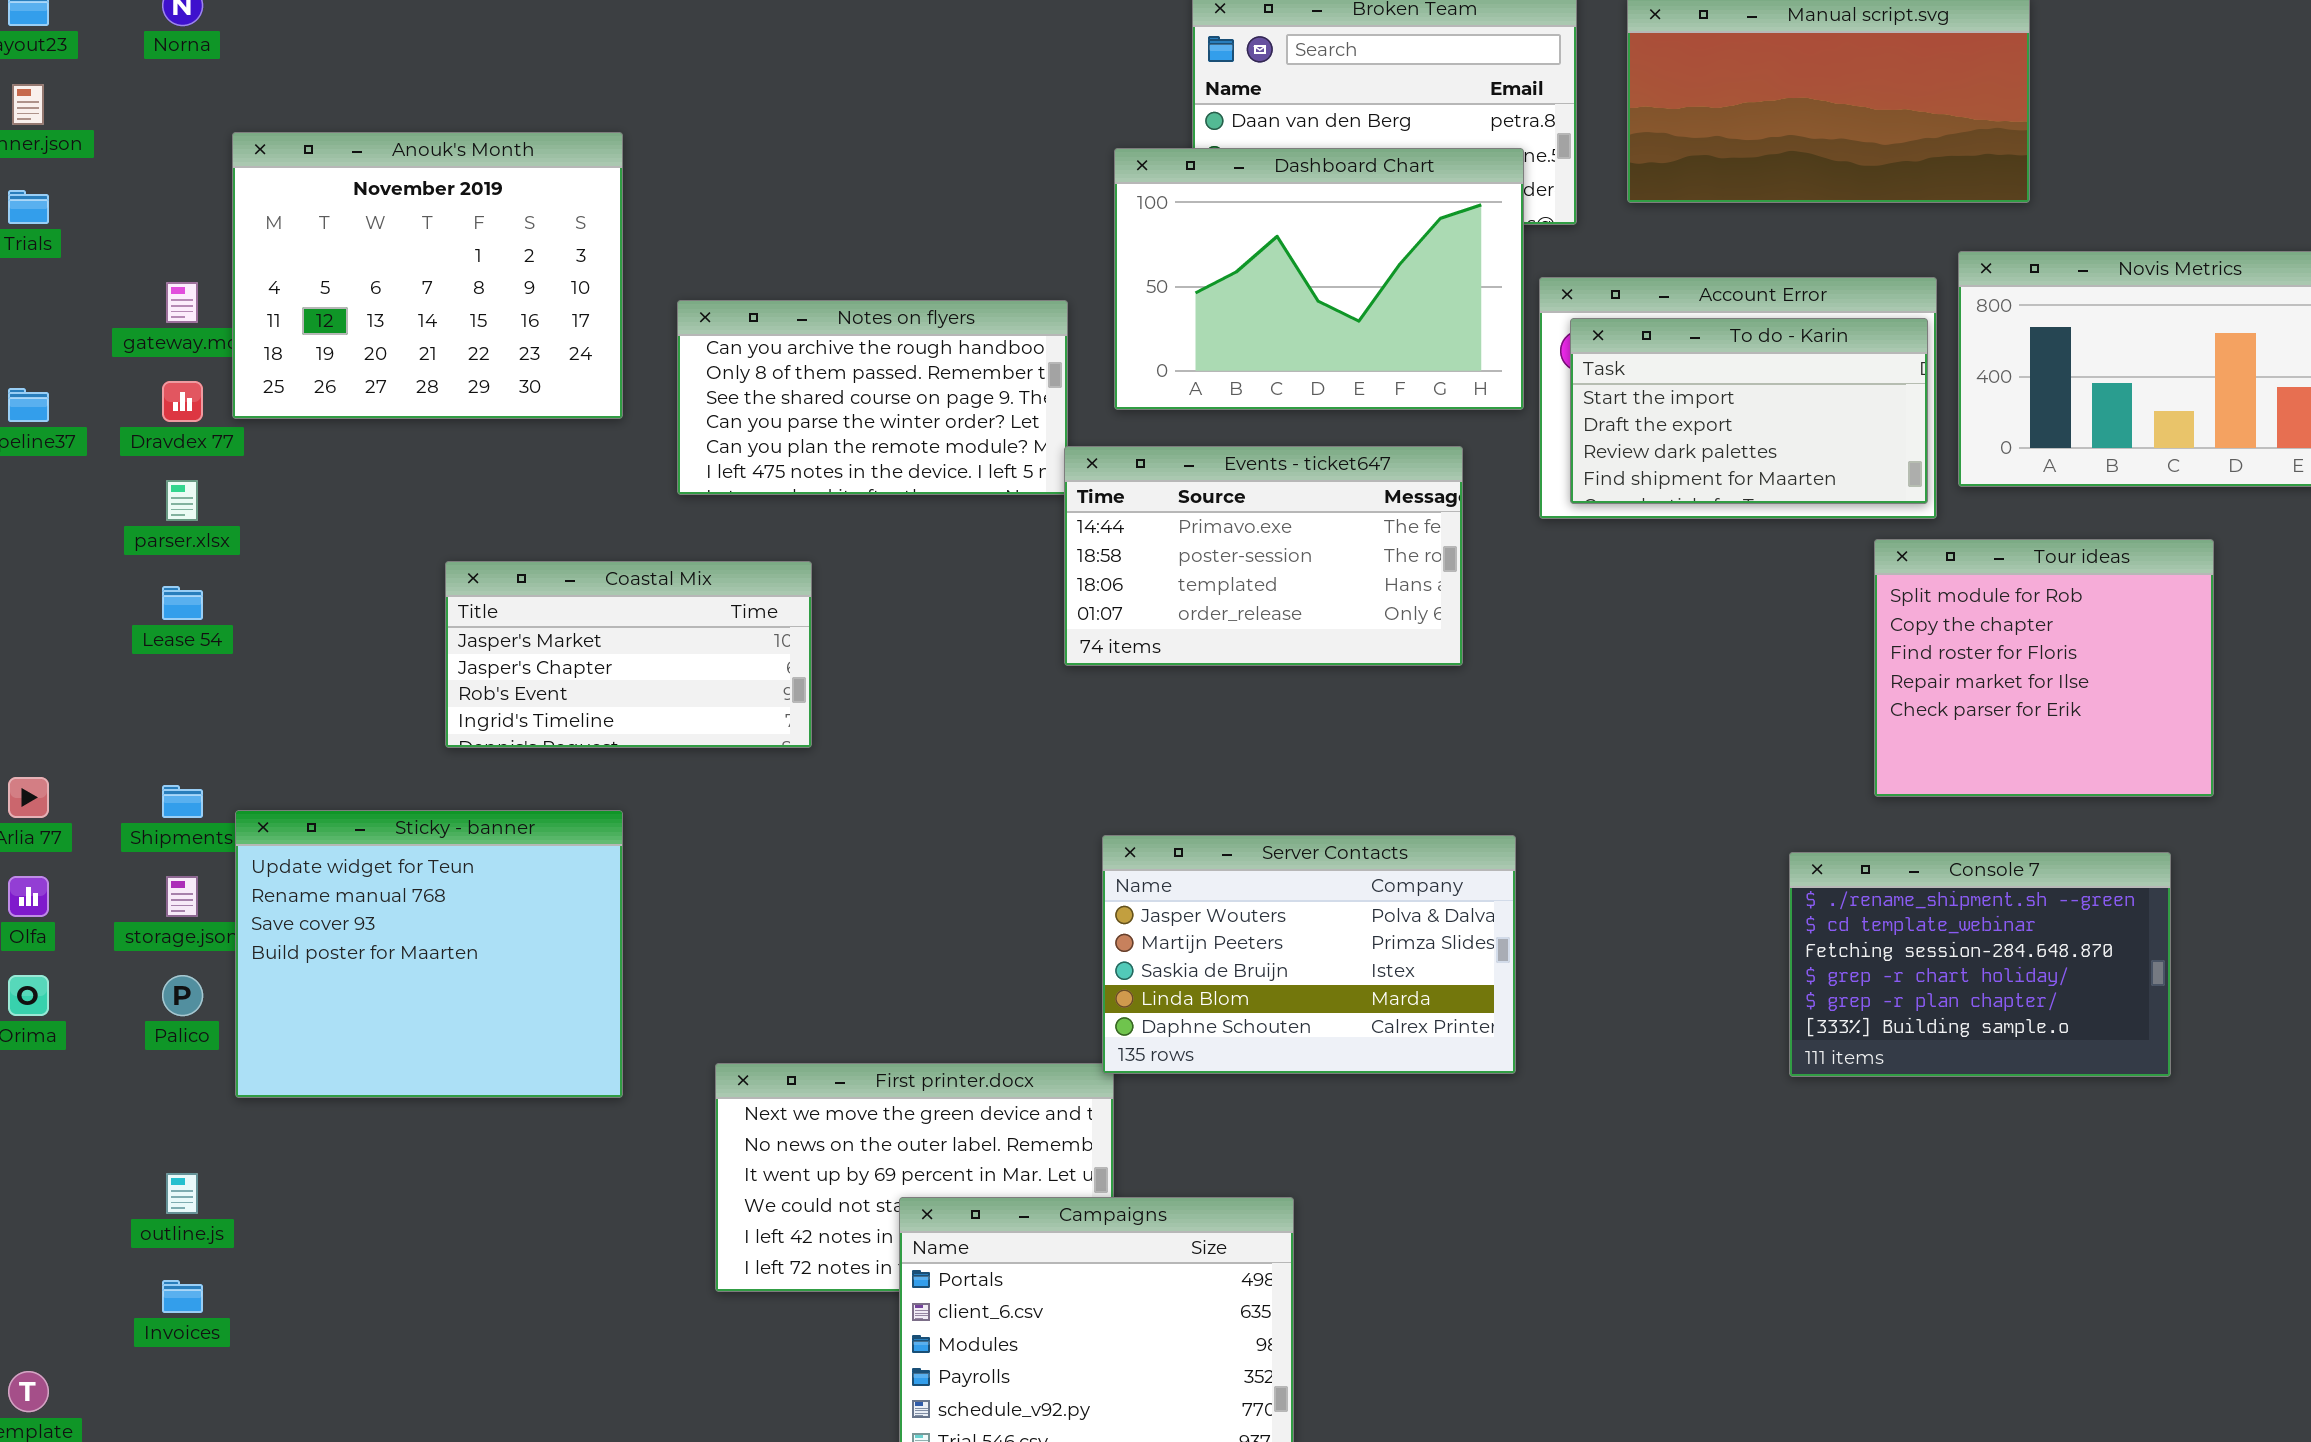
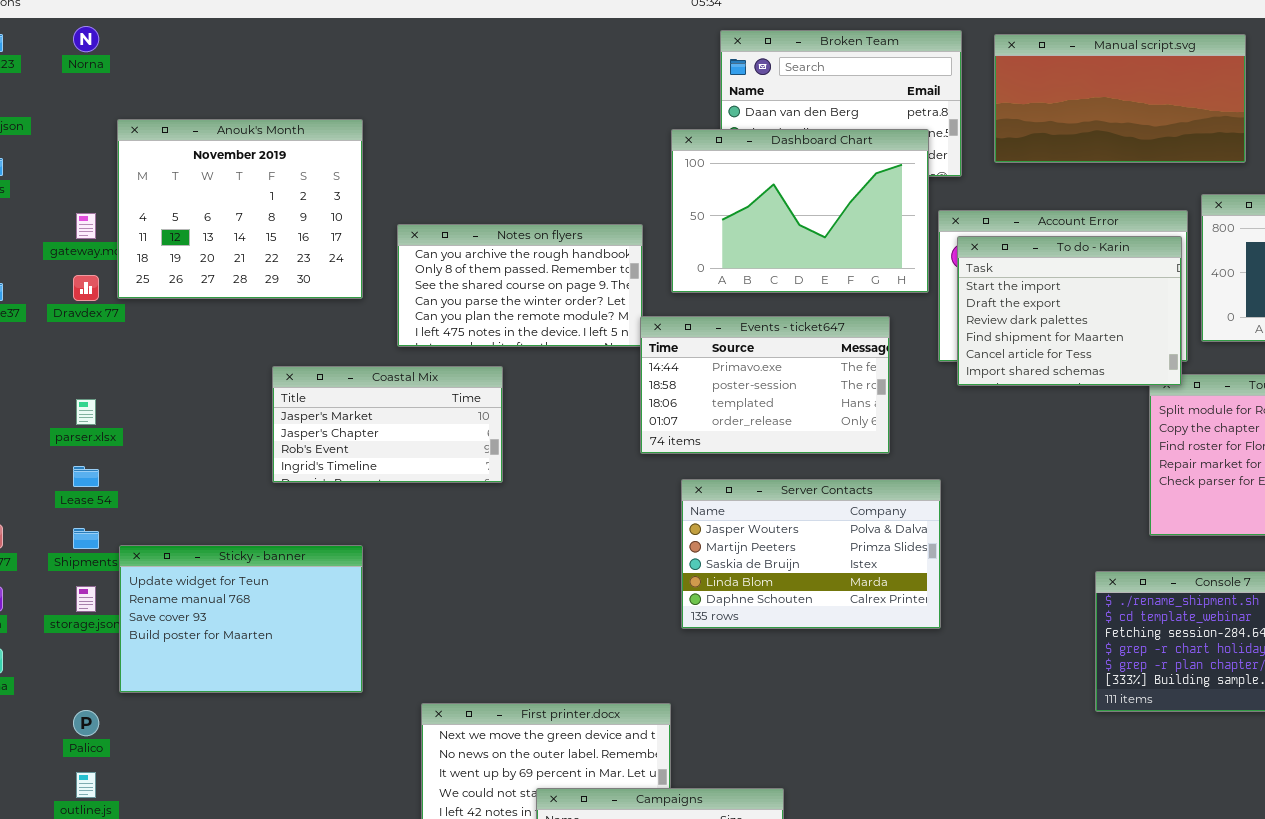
To do - Karin: [1570,318,1928,504] -> [957,236,1182,386], resized
parser.xlsx: [166,480,198,521] -> [76,399,96,425], moved
Coastal Mix: [445,561,812,748] -> [272,366,503,483], moved
Lease 54: [162,586,203,620] -> [73,466,99,487], moved
Sticky - banner: [235,810,623,1098] -> [119,545,363,693], resized
Server Contacts: [1102,835,1516,1074] -> [681,479,941,629], moved
Palico: [162,975,203,1016] -> [73,710,99,736], moved

